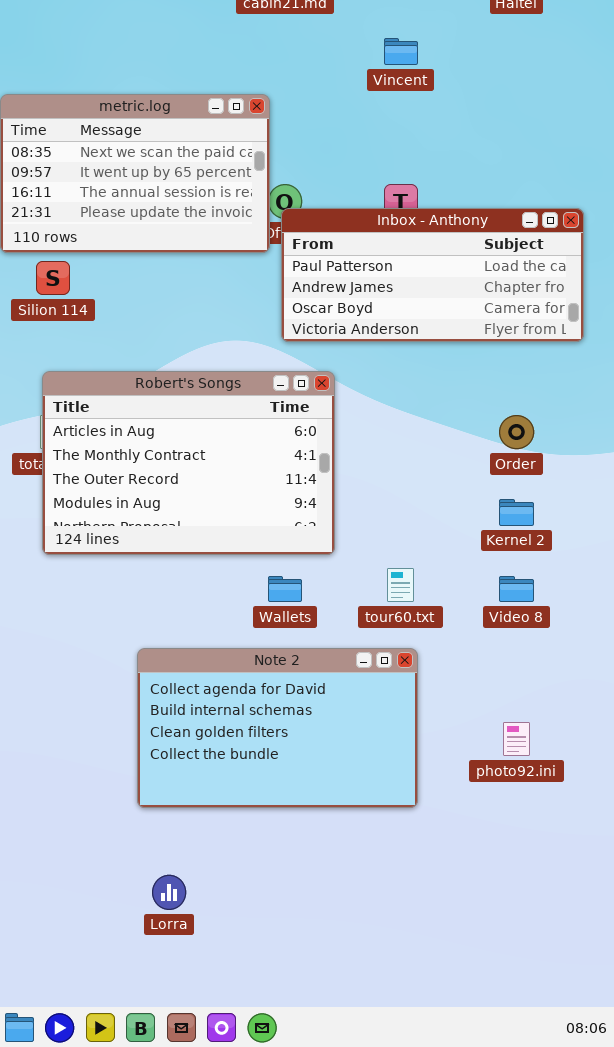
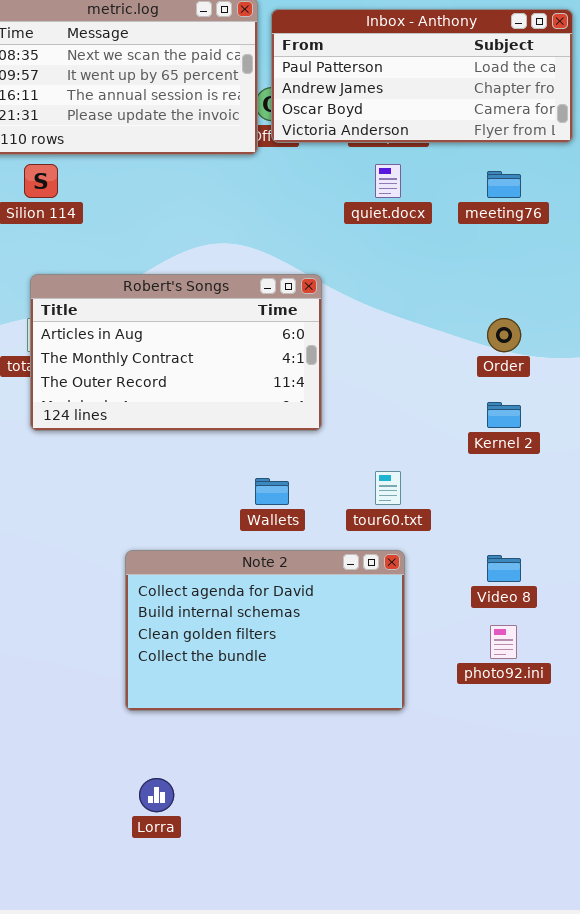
Inbox - Anthony: [281,208,584,342] -> [271,9,573,143], moved
Robert's Songs: [42,371,335,555] -> [30,274,322,431], resized
Video 8: [499,576,534,602] -> [487,555,521,582], moved

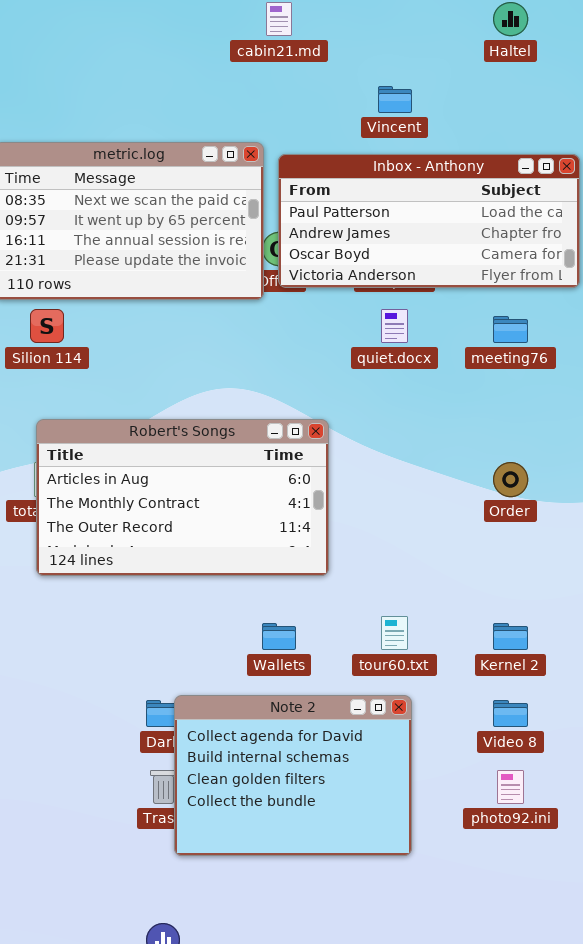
Kernel 2: [487,402,521,428] -> [493,623,528,650], moved
Note 2: [125,550,405,711] -> [174,695,412,856], resized

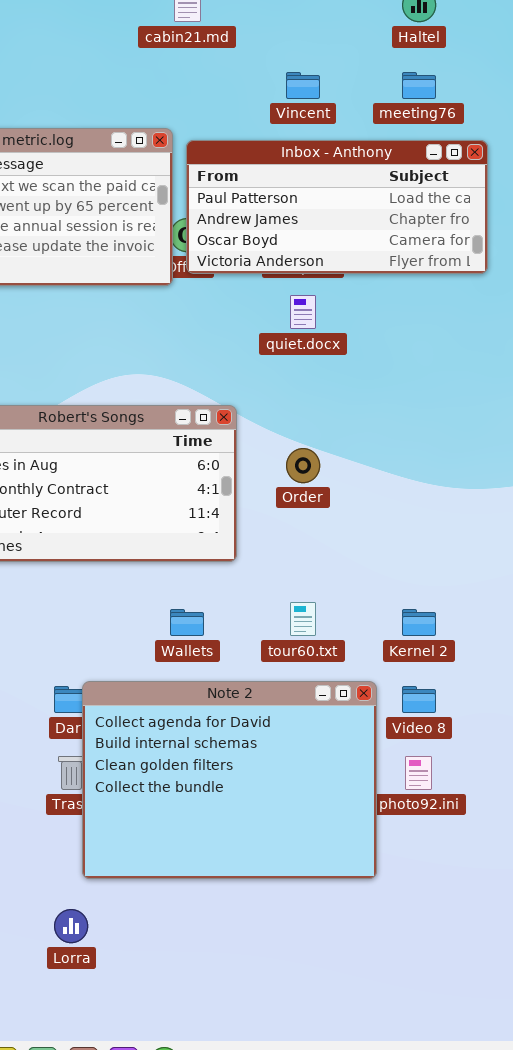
meeting76: [493,316,528,343] -> [402,72,436,99], moved
Order: [493,462,528,497] -> [286,448,320,483], moved
Note 2: [174,695,412,856] -> [82,681,377,879], resized

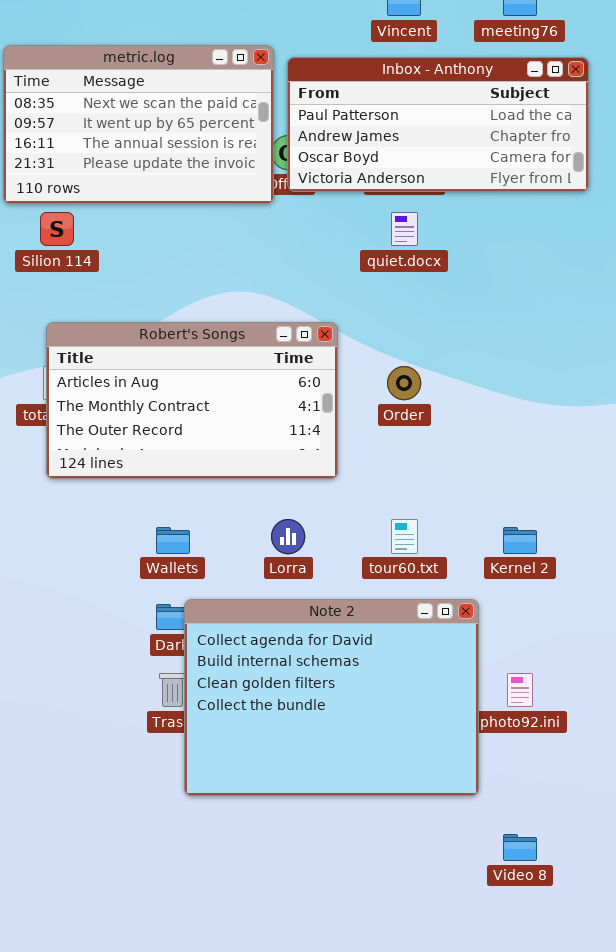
Wallets: [170,609,204,636] -> [156,527,190,554], moved
Video 8: [402,686,436,713] -> [503,834,537,861], moved
Lorra: [54,909,88,943] -> [271,519,305,554], moved

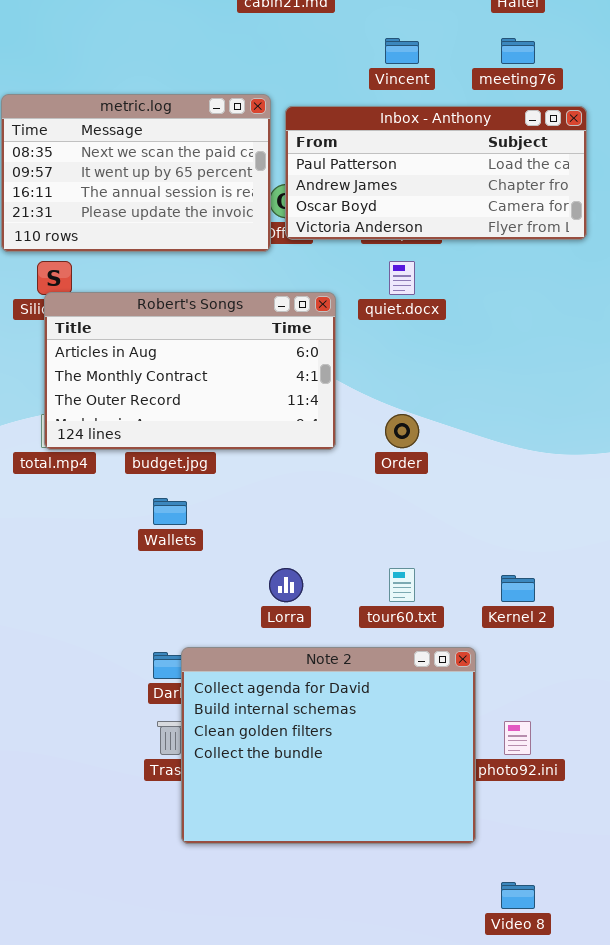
Robert's Songs: [46,322,338,479] -> [44,292,336,450], moved
Wallets: [156,527,190,554] -> [153,498,187,525], moved

